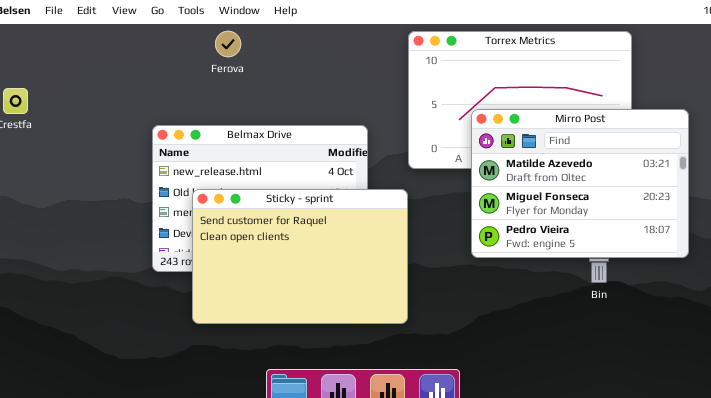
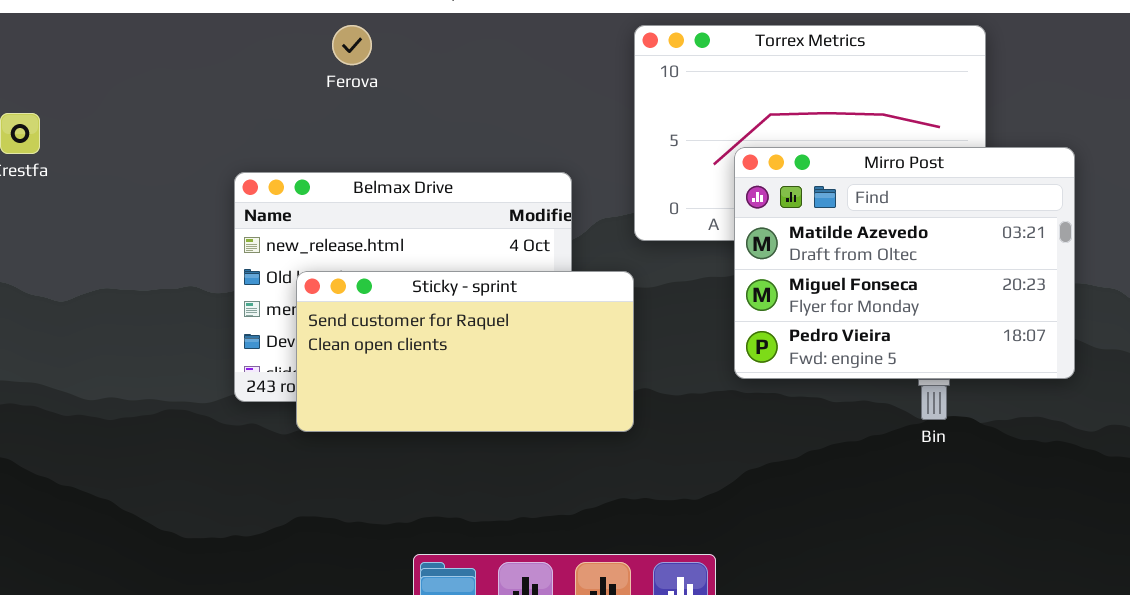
Sticky - sprint: [192,189,408,324] -> [296,271,634,432], resized

